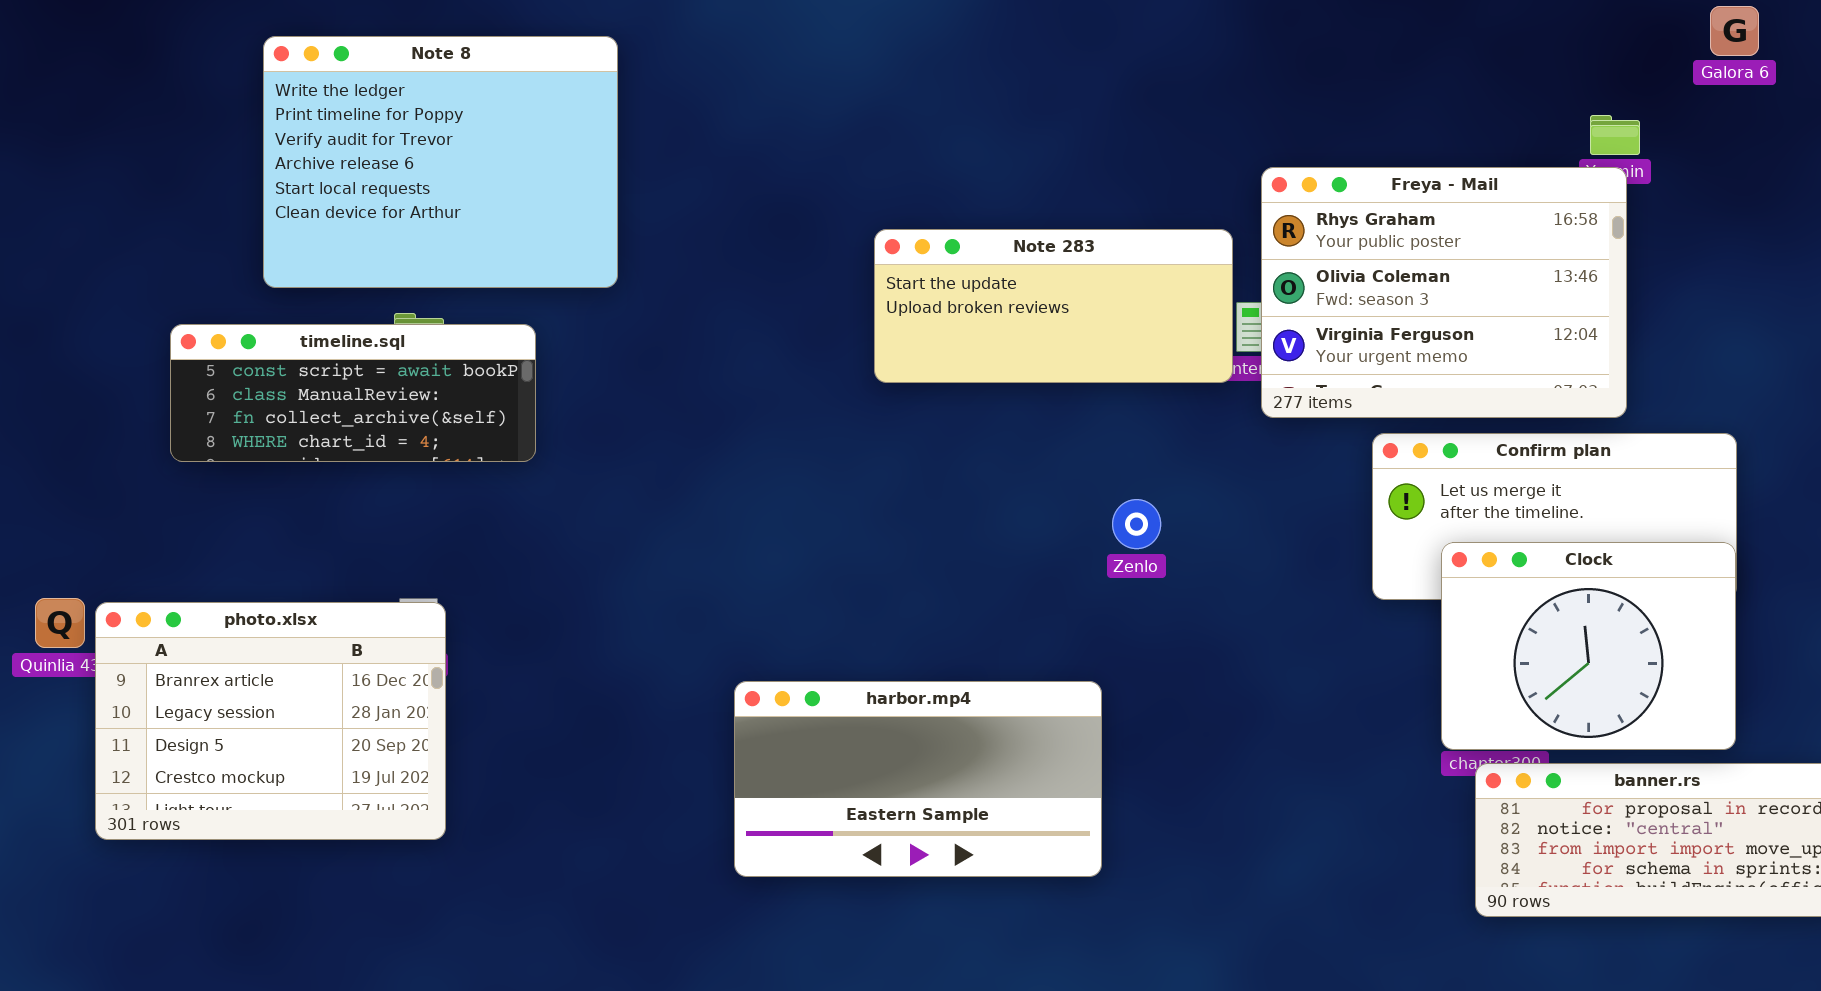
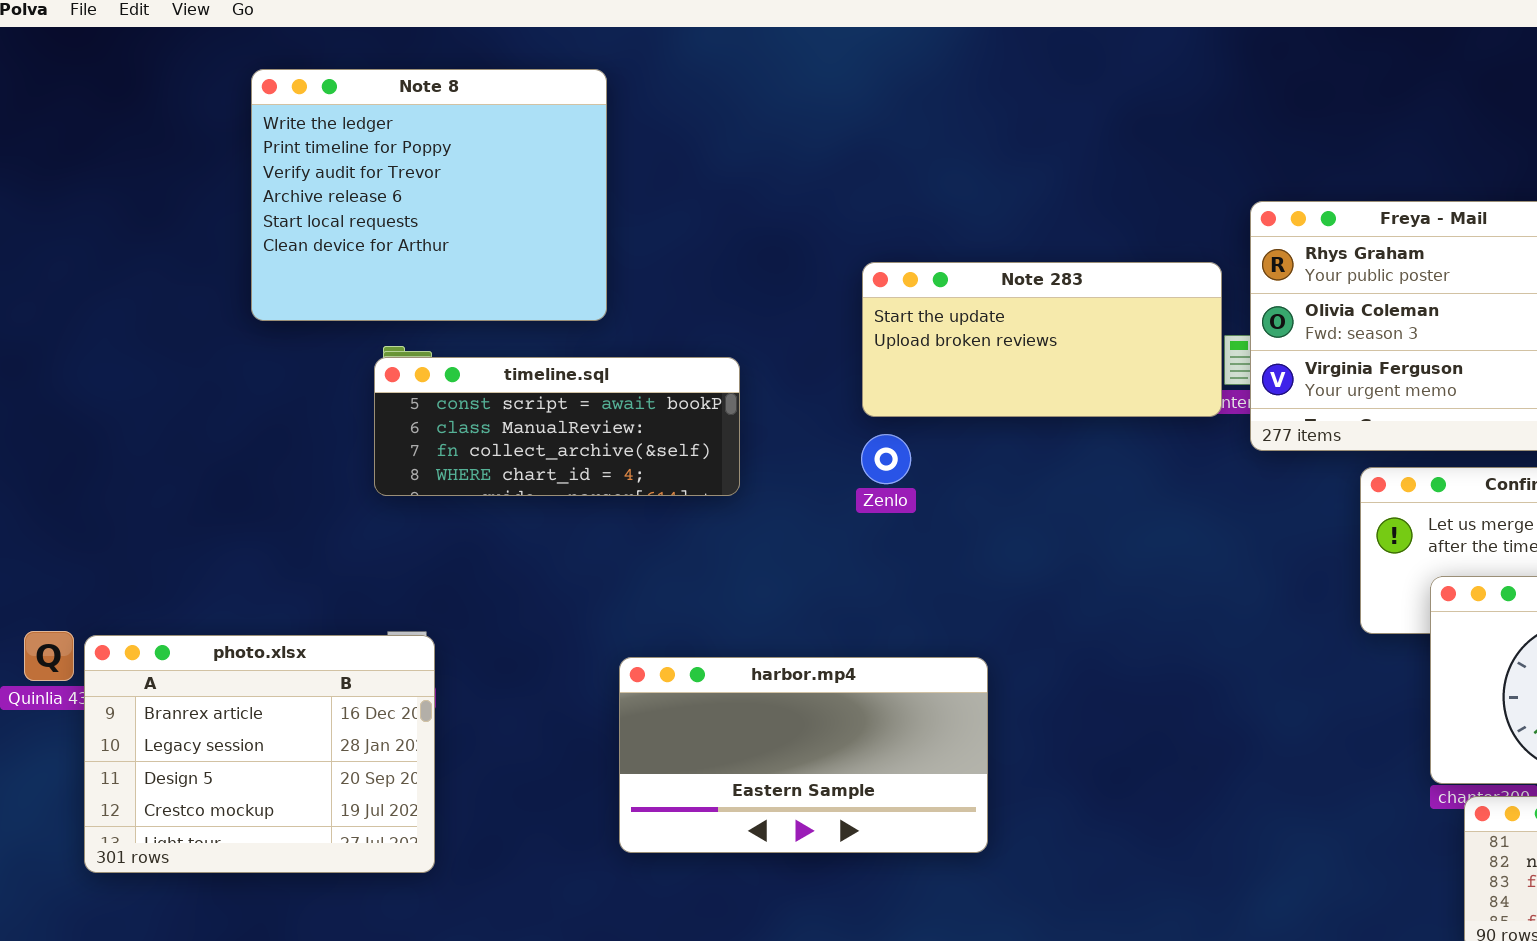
timeline.sql: [170,324,536,462] -> [374,357,740,496], moved
Zenlo: [1112,499,1161,549] -> [861,434,911,484], moved
harbor.mp4: [734,681,1102,877] -> [619,657,988,853], moved

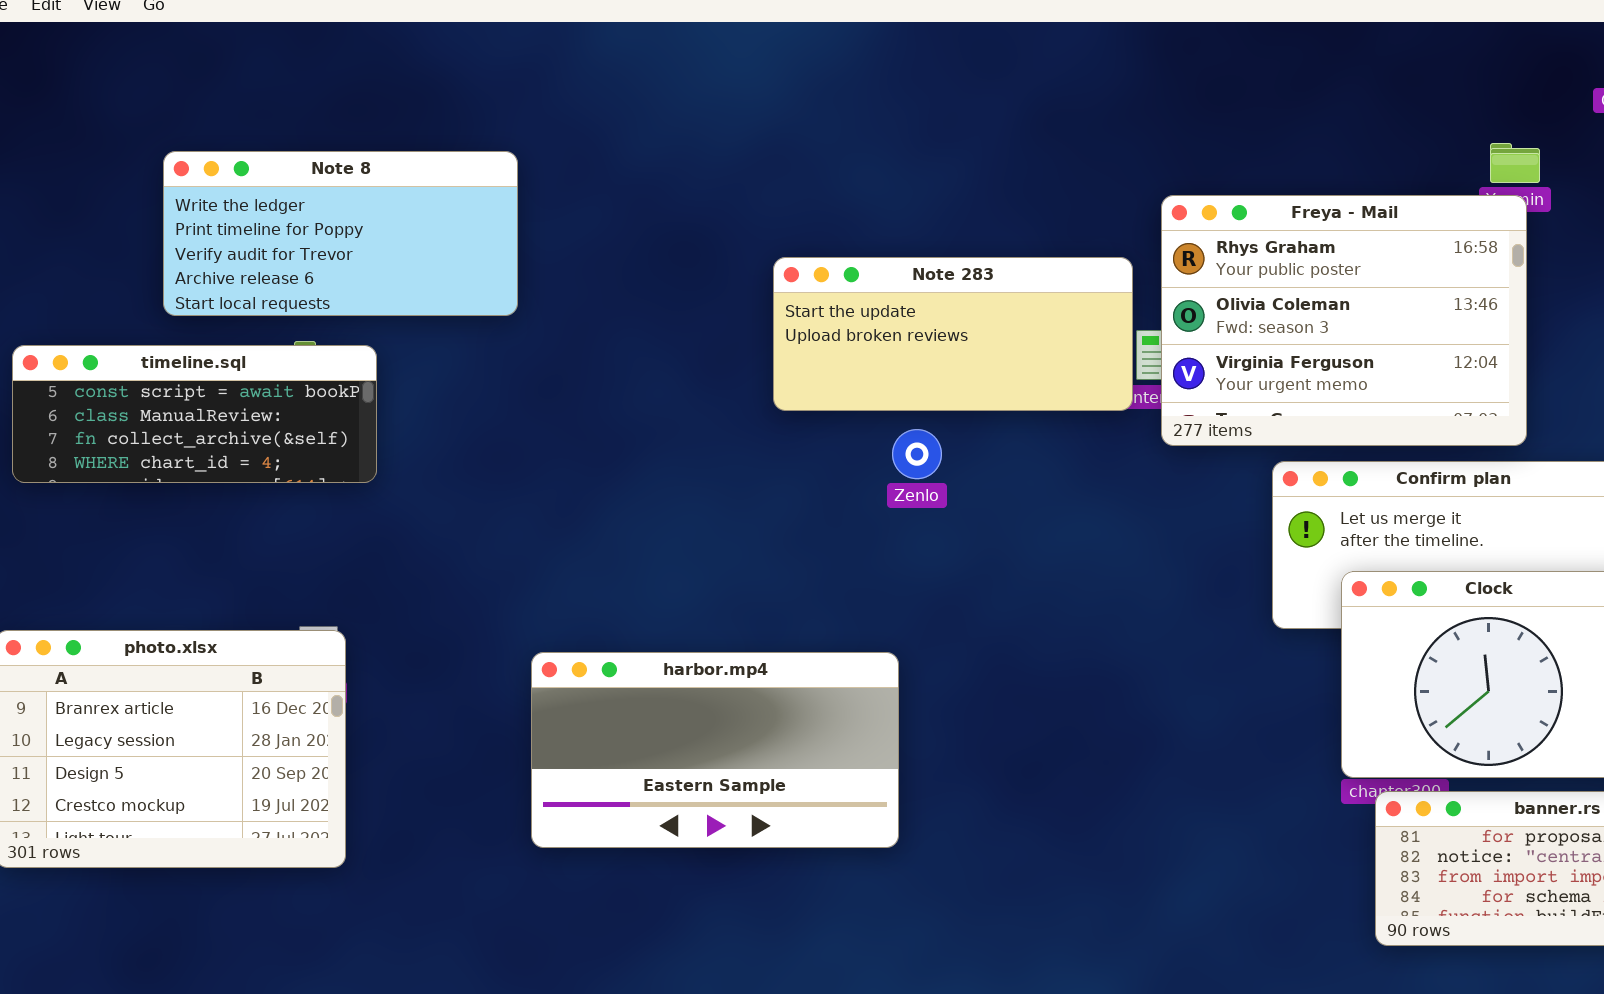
Note 8: [251,69,607,321] -> [163,151,518,316], resized
timeline.sql: [374,357,740,496] -> [12,345,377,483], moved
Zenlo: [861,434,911,484] -> [892,429,942,479], moved

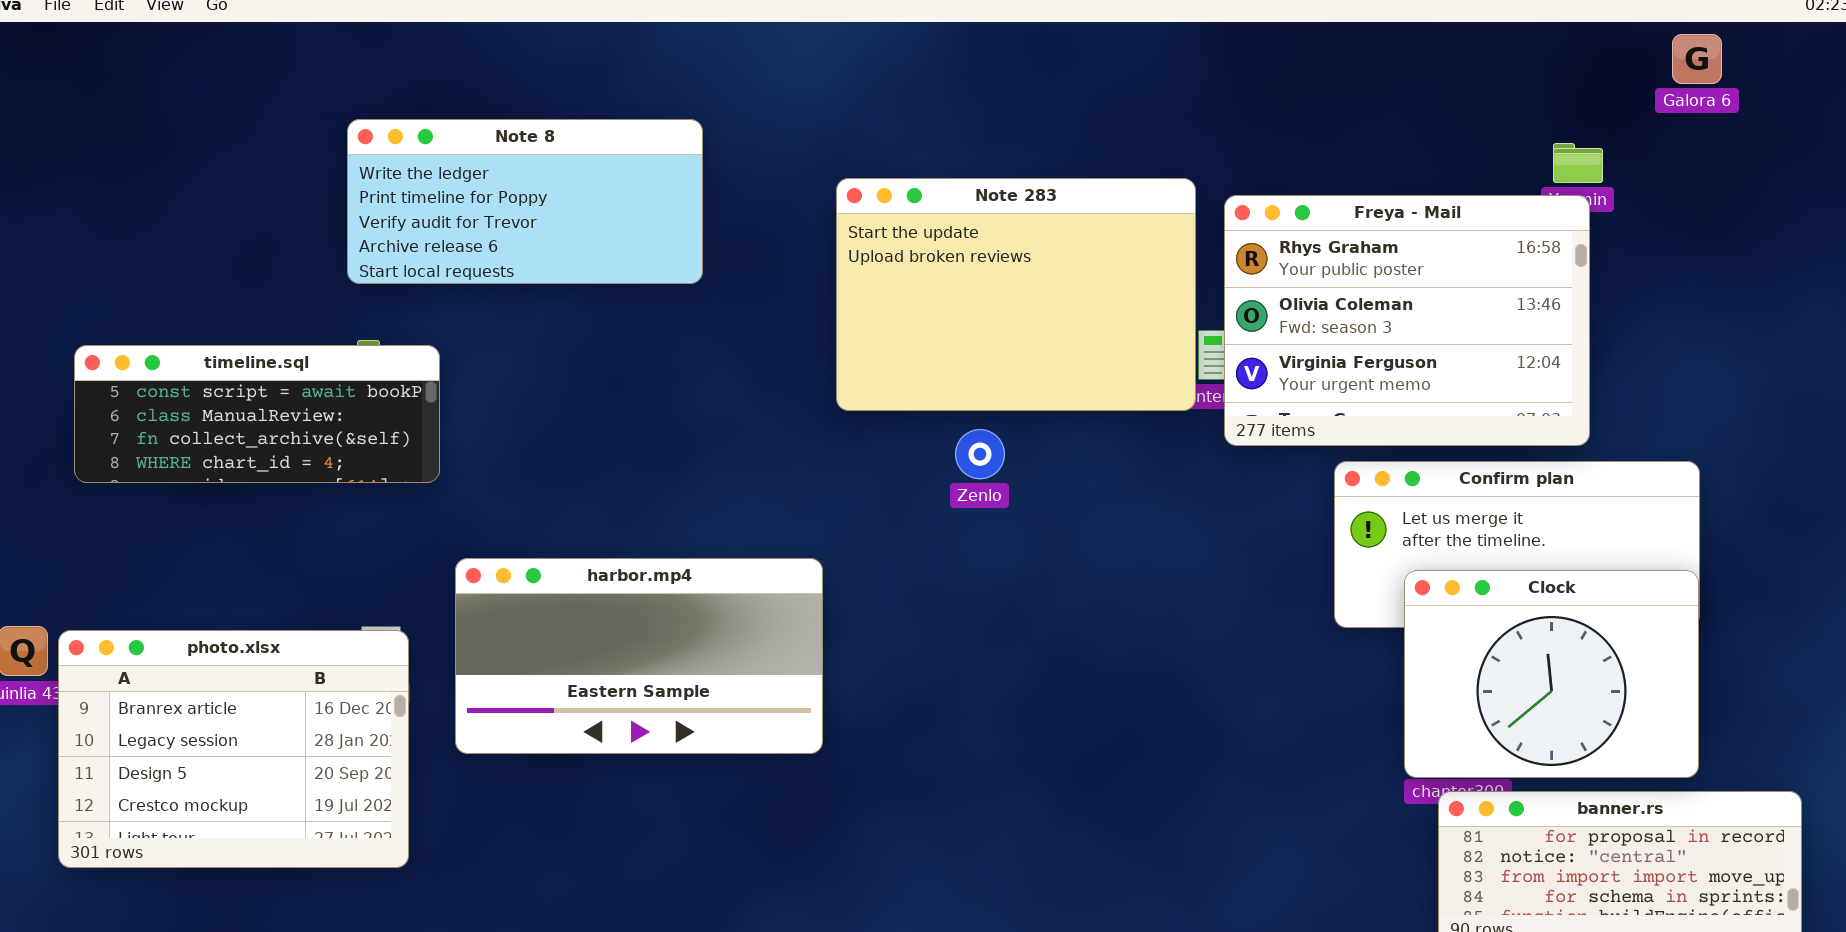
Note 8: [163,151,518,316] -> [347,119,703,284], moved
Note 283: [773,257,1133,411] -> [836,178,1196,411], resized
harbor.mp4: [531,652,899,848] -> [455,558,823,754], moved

